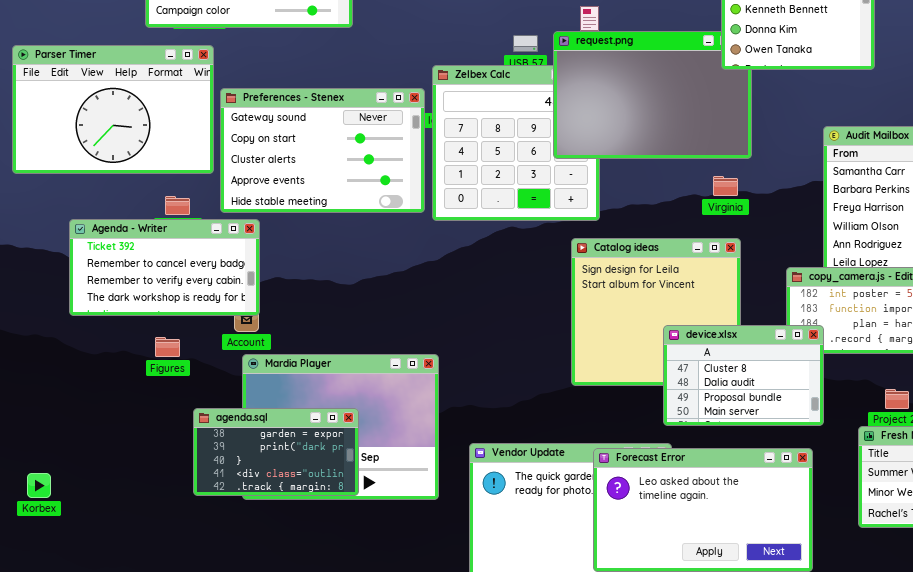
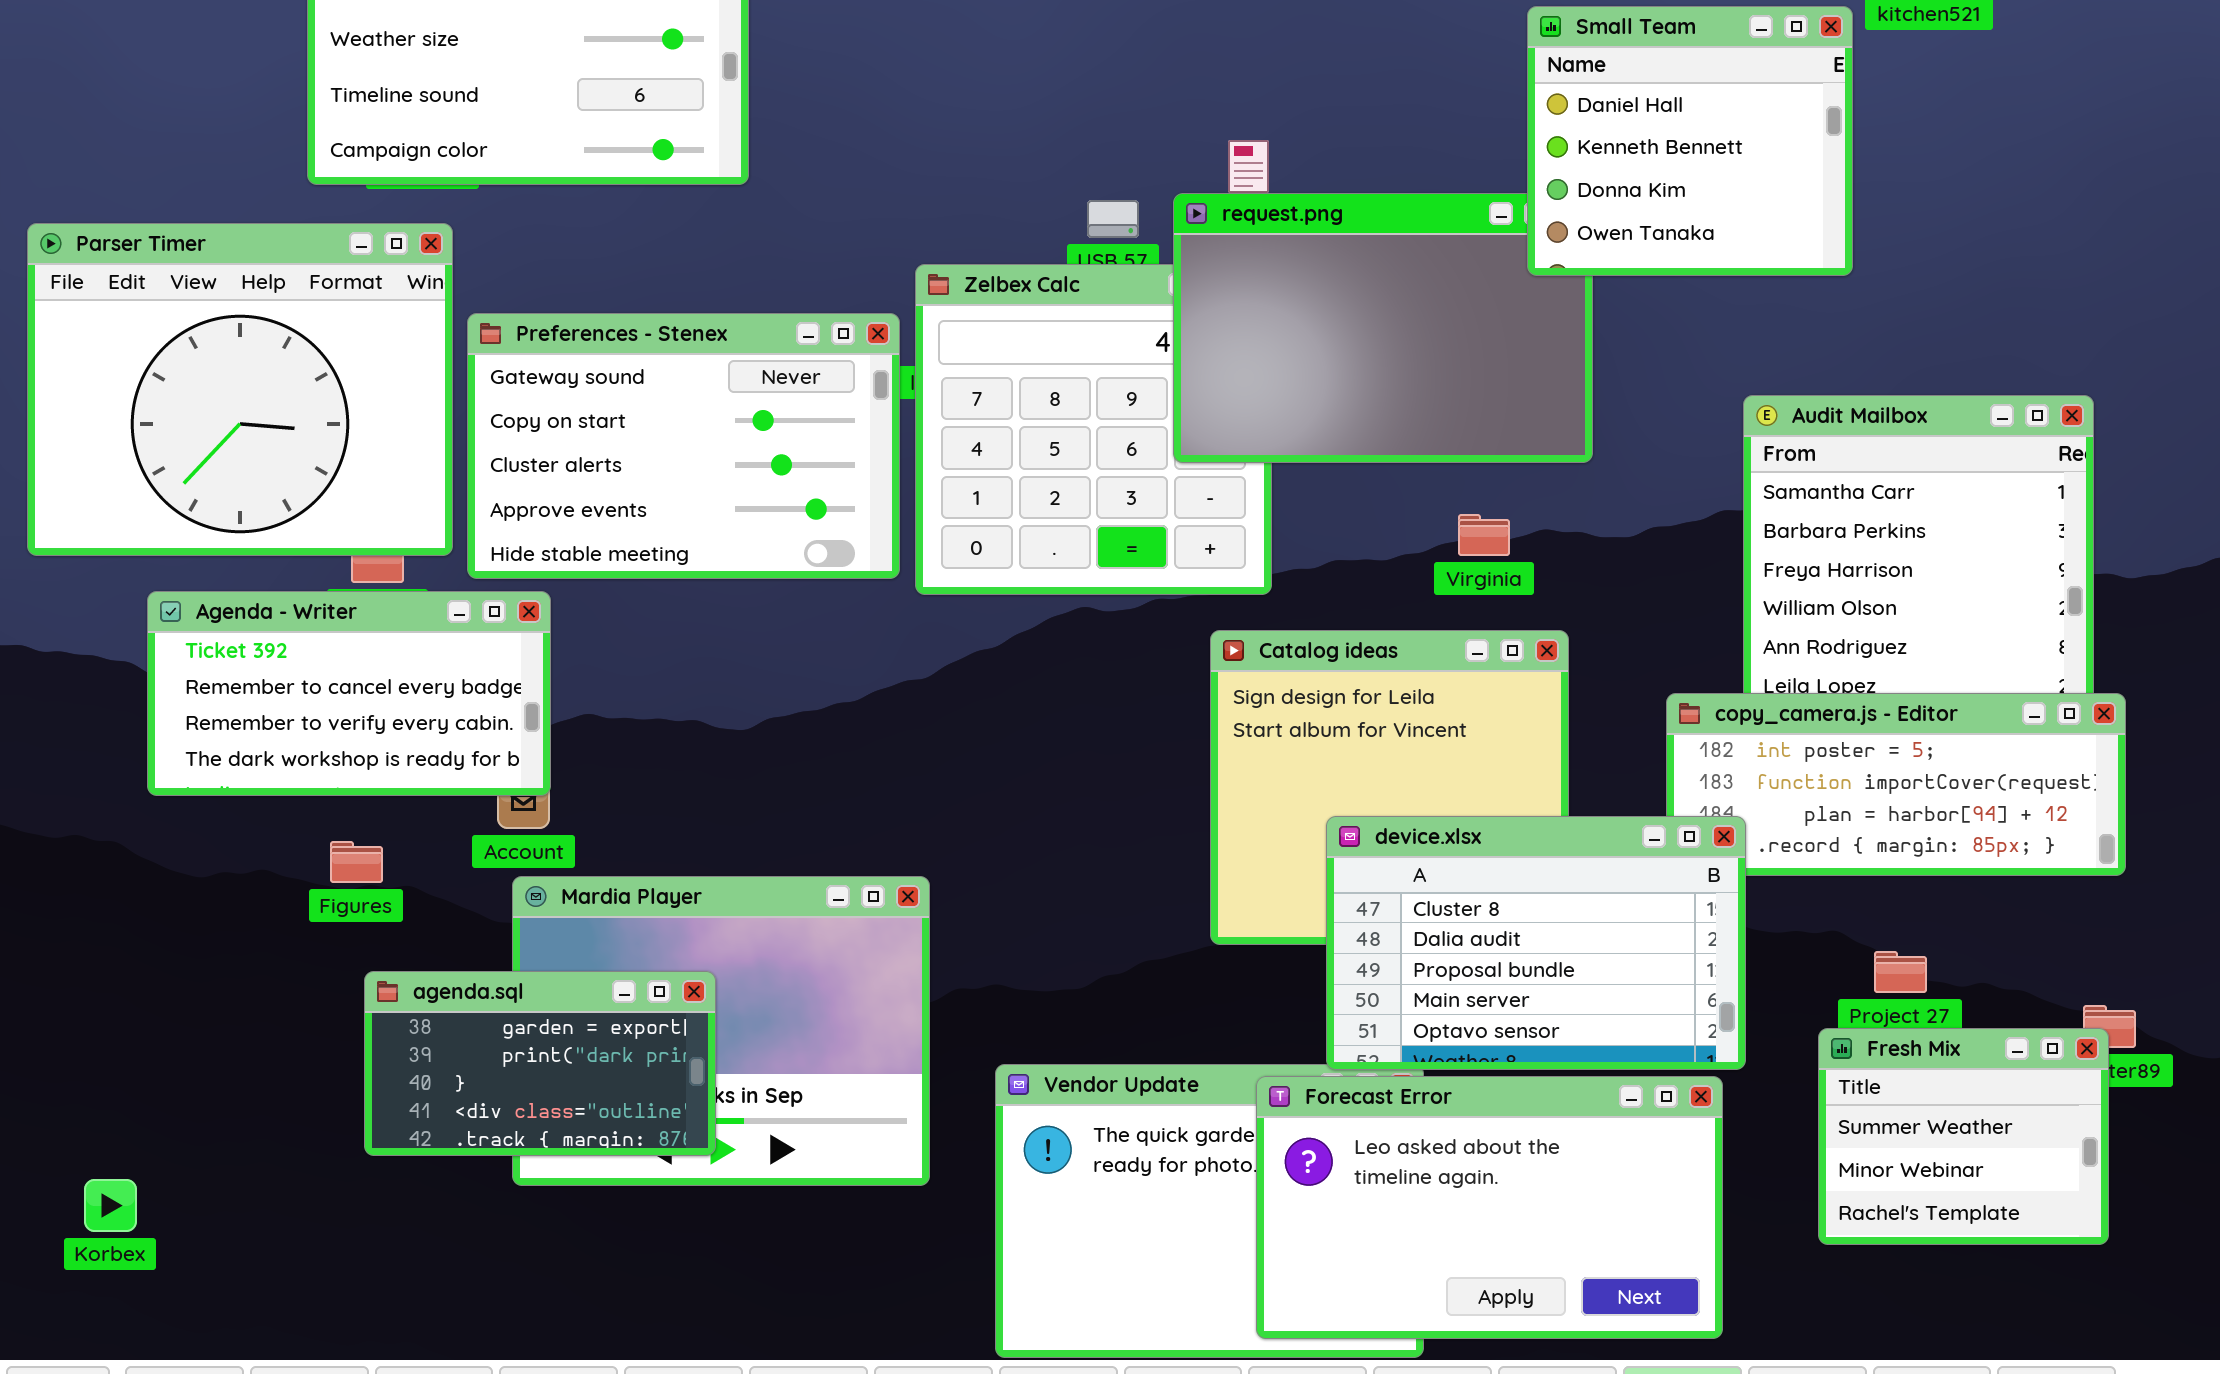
Parser Timer: [12,45,214,174] -> [27,223,453,556], resized
Virginia: [713,176,738,196] -> [1458,514,1510,556], moved
device.xlsx: [663,325,824,426] -> [1326,816,1746,1070], resized
agenda.sql: [193,408,359,496] -> [364,971,716,1156], moved
Korbex: [27,473,51,498] -> [84,1179,137,1232], moved

